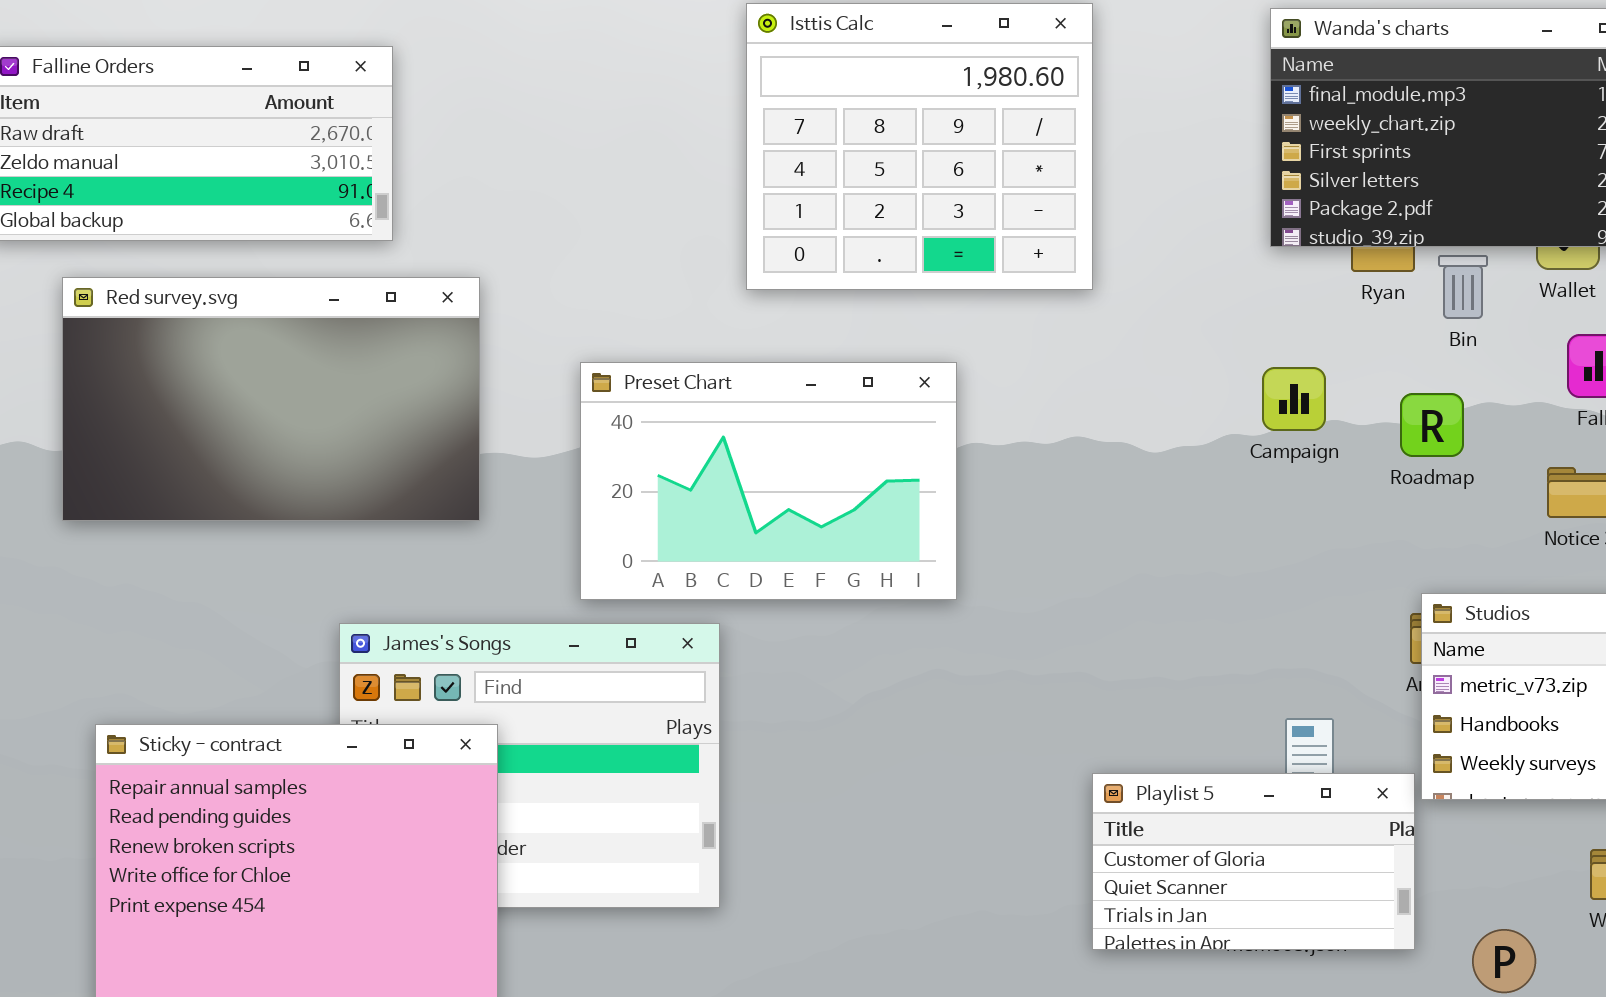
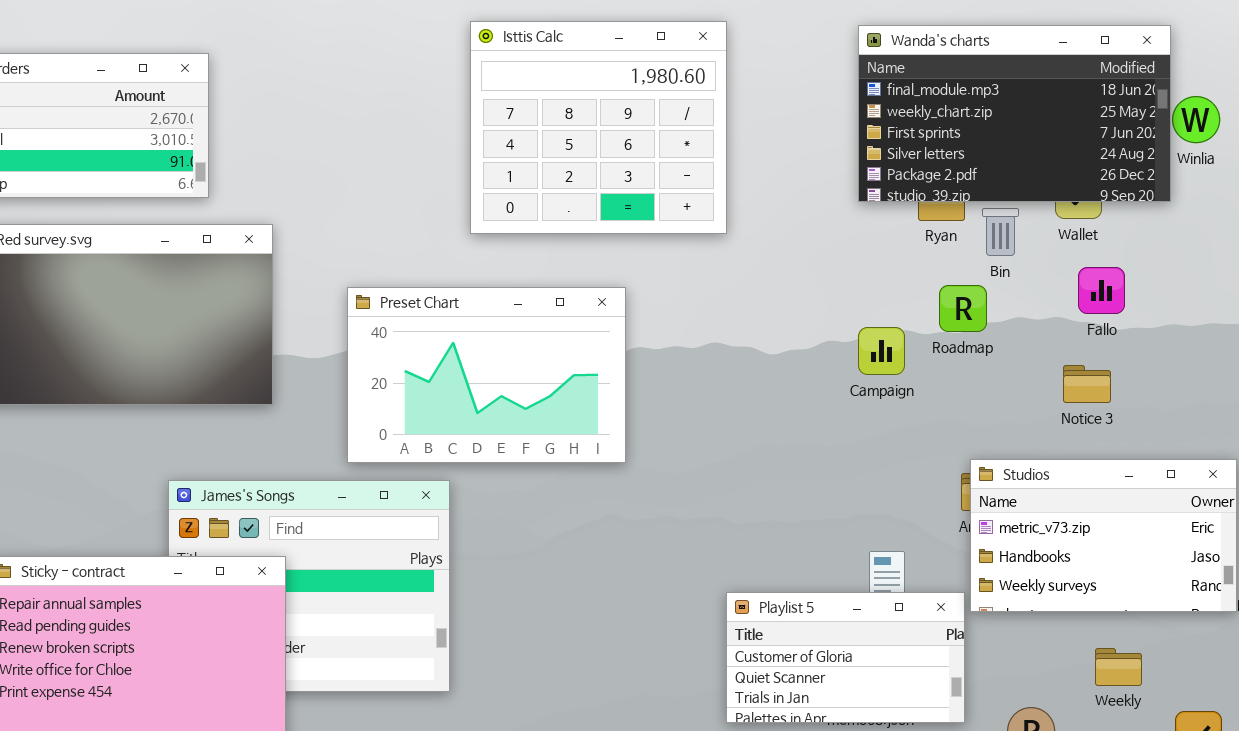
Campaign: [1262,367,1326,431] -> [858,327,905,375], moved
Roadmap: [1400,393,1464,457] -> [939,285,987,332], moved

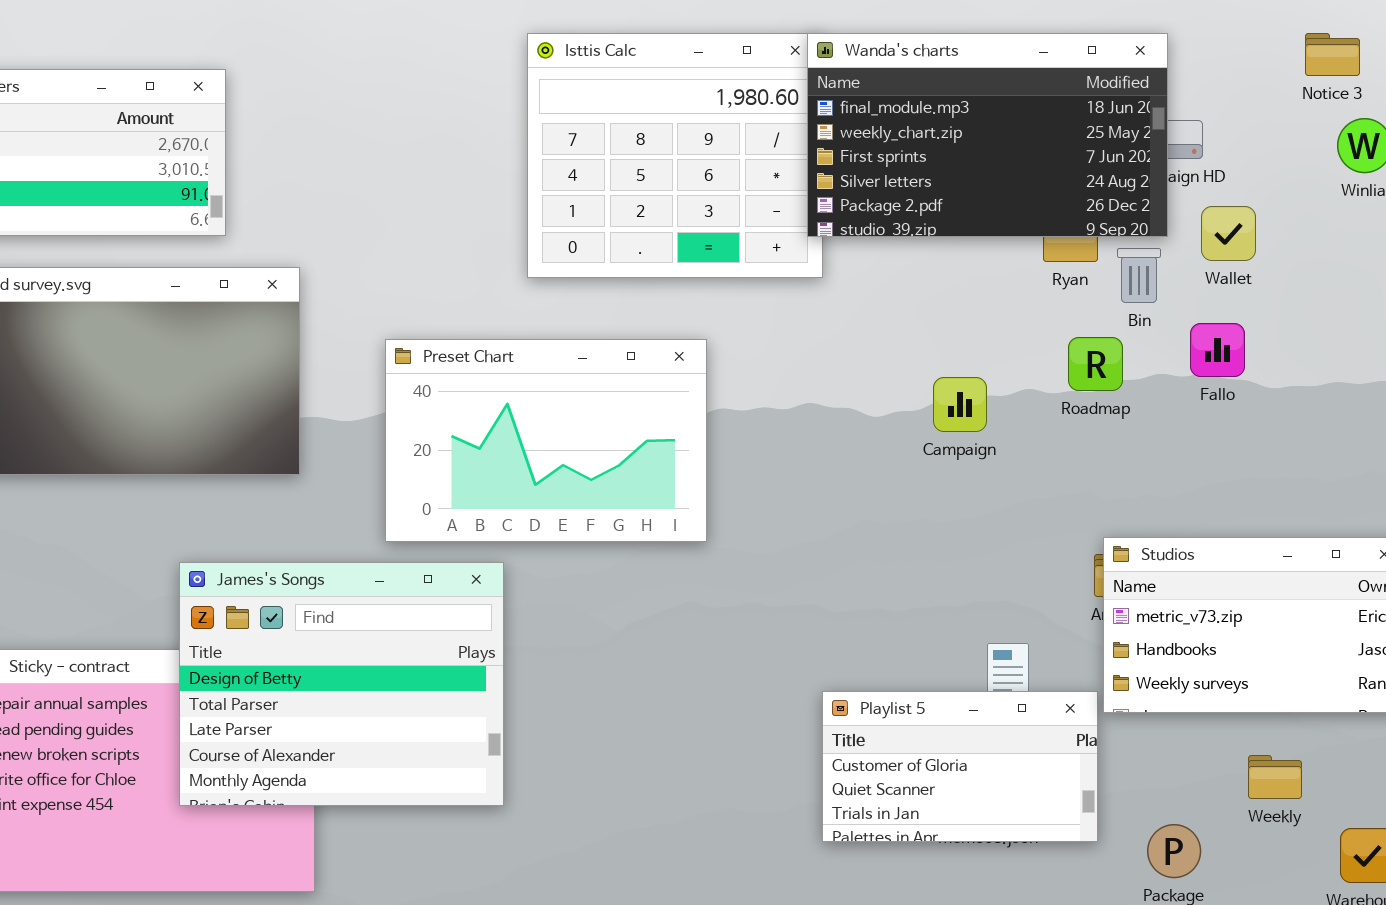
Wanda's charts: [858,25,1171,202] -> [807,33,1168,237], moved
Fallo: [1078,267,1125,314] -> [1190,323,1245,377], moved
Campaign: [858,327,905,375] -> [933,377,987,432], moved
Notice 3: [1063,365,1111,403] -> [1305,33,1360,76], moved
James's Songs: [168,480,450,692] -> [179,562,504,806], raised

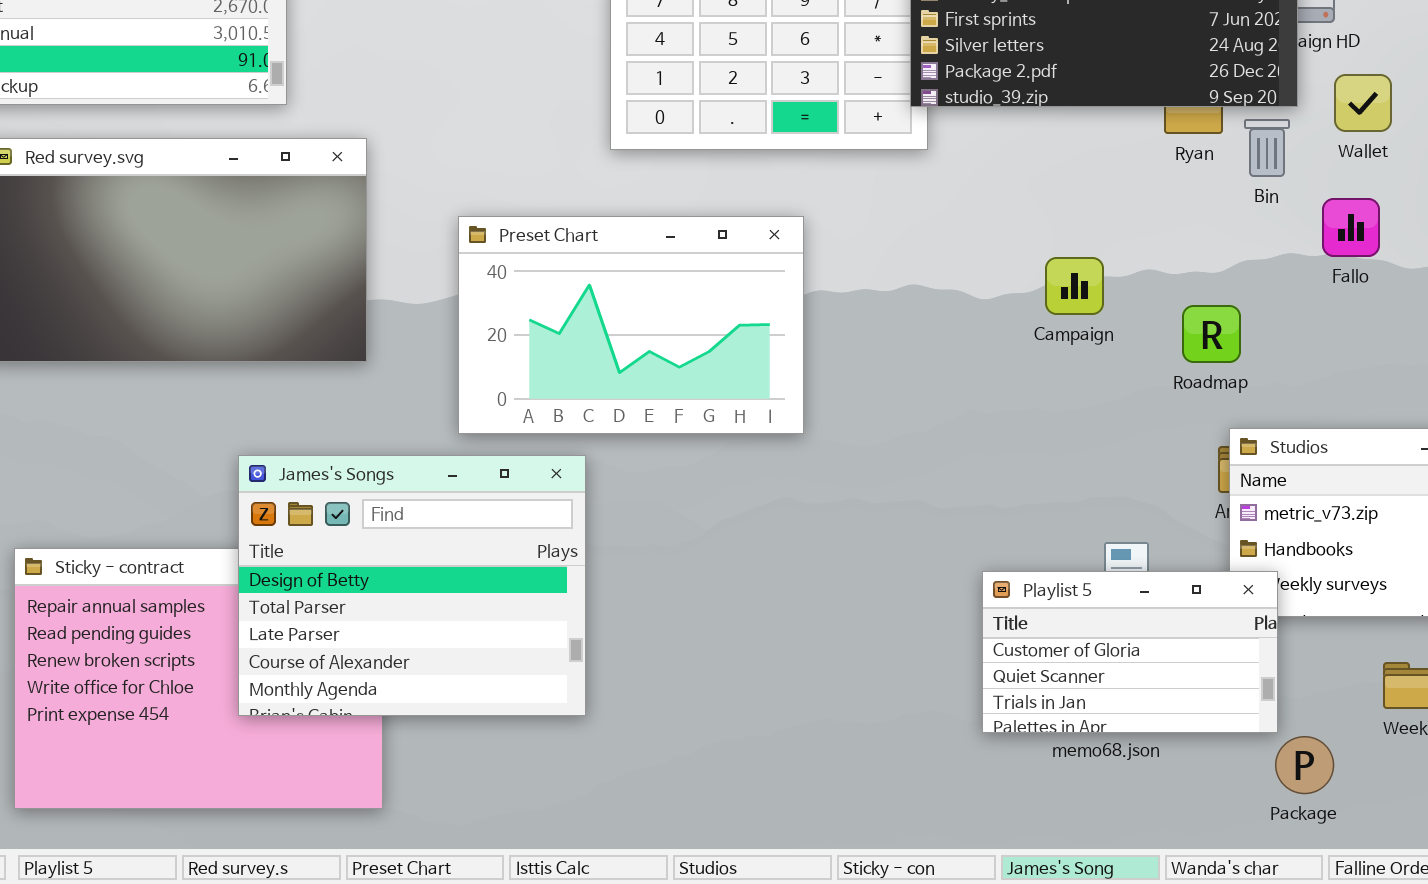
Roadmap: [1068,337,1123,391] -> [1182,305,1241,363], moved
Playlist 5: [822,691,1098,842] -> [982,571,1278,733], moved

